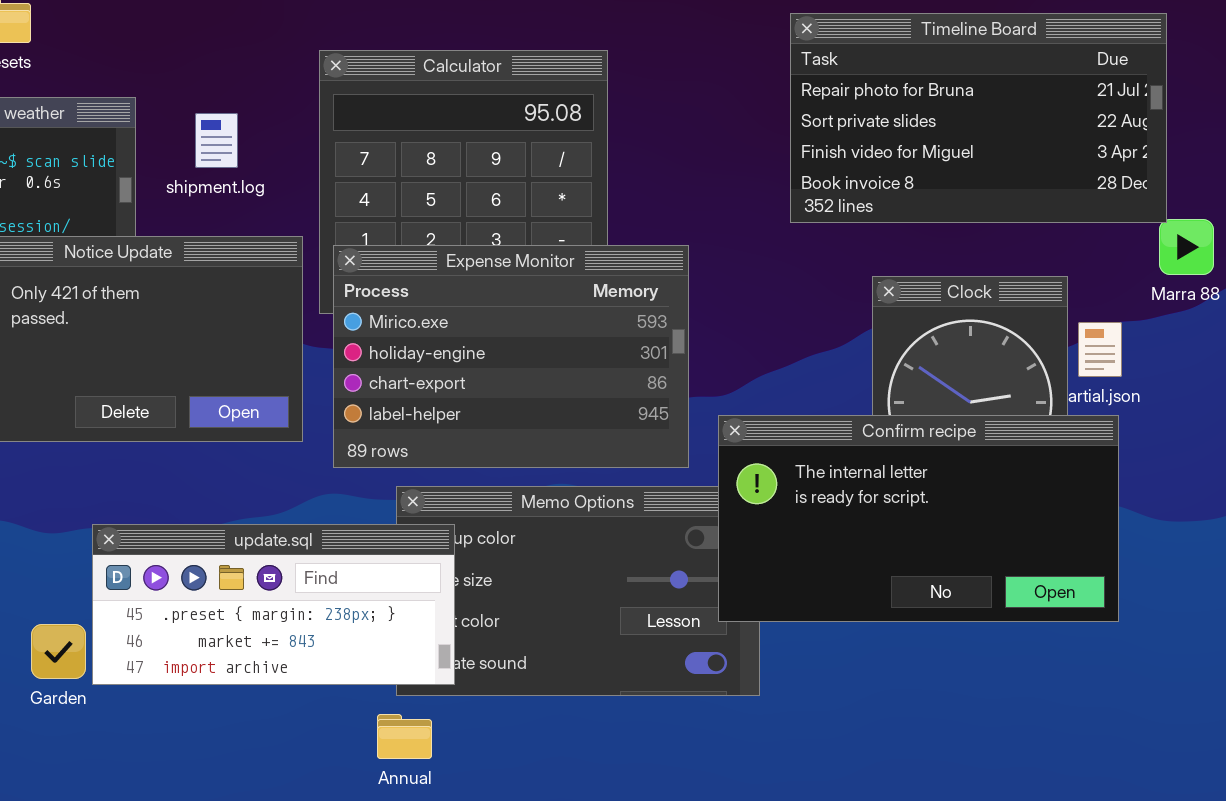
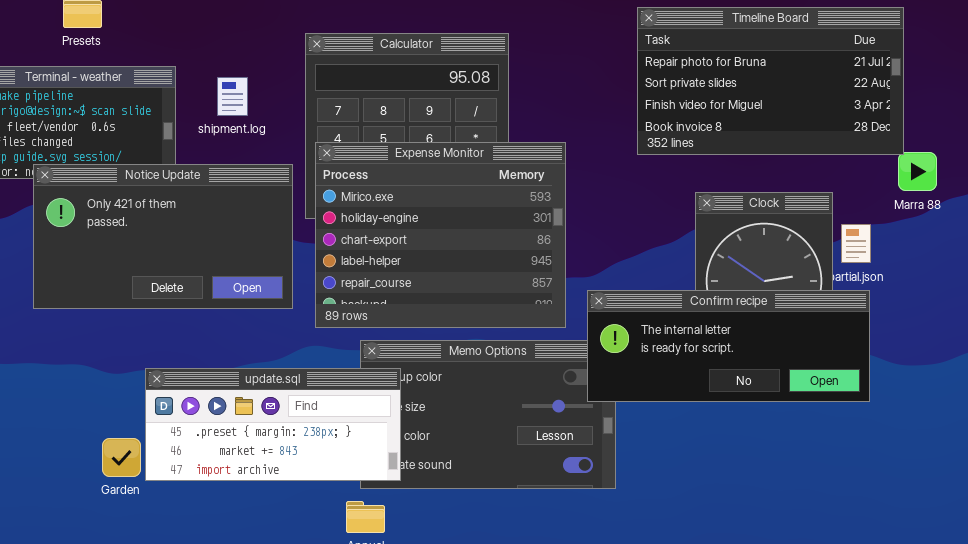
Expense Monitor: [333,245,689,468] -> [315,142,566,328], resized
Confirm recipe: [718,415,1119,622] -> [587,290,870,402], resized

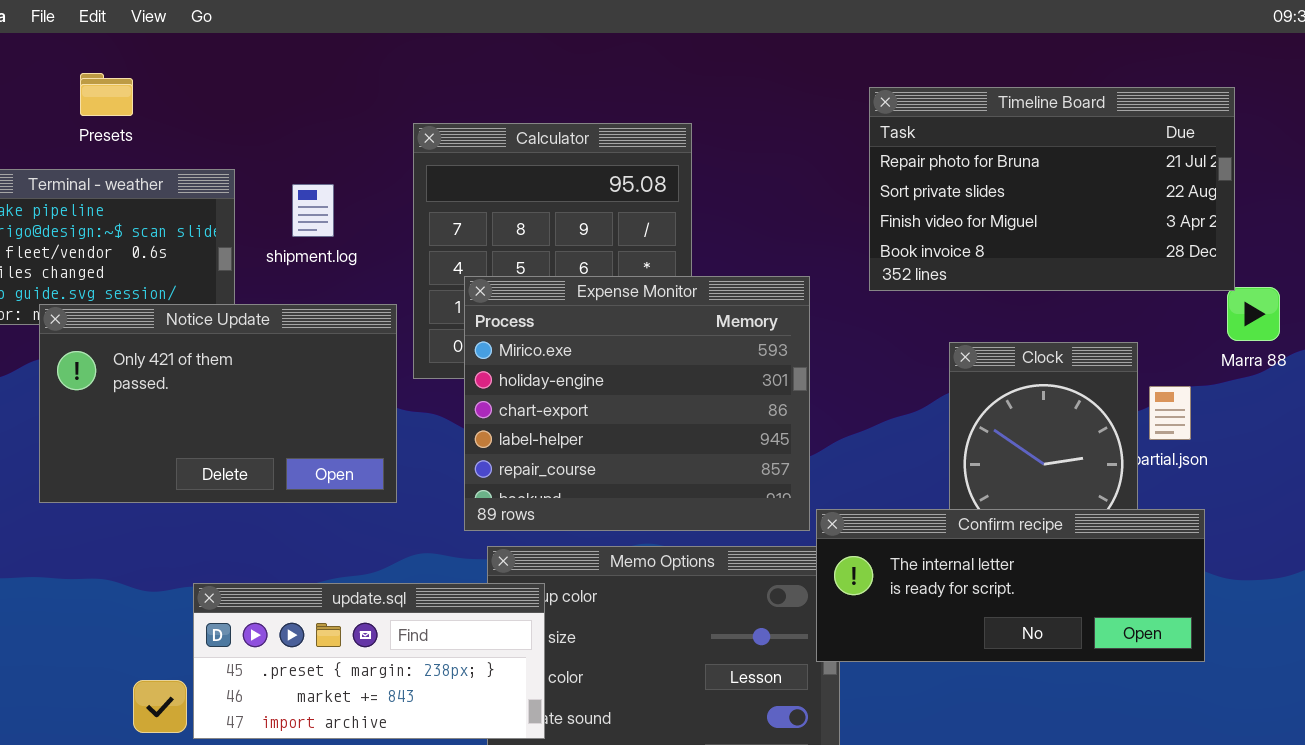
Expense Monitor: [315,142,566,328] -> [464,276,810,531], moved
Confirm recipe: [587,290,870,402] -> [816,509,1205,662], moved

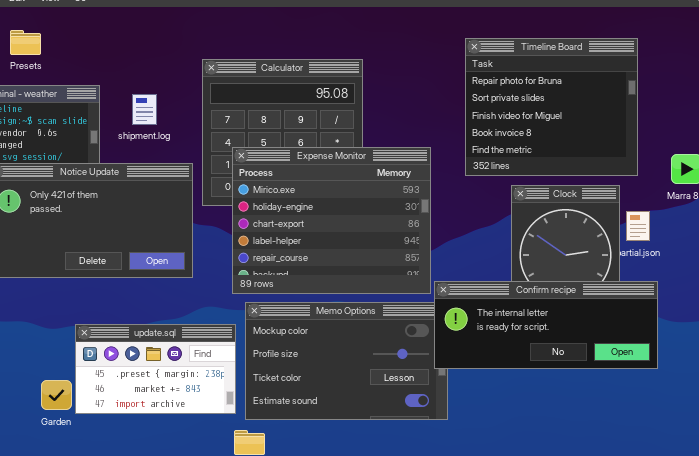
Timeline Board: [869,87,1235,291] -> [465,38,638,176], resized
update.sql: [193,583,545,739] -> [75,324,236,414], resized

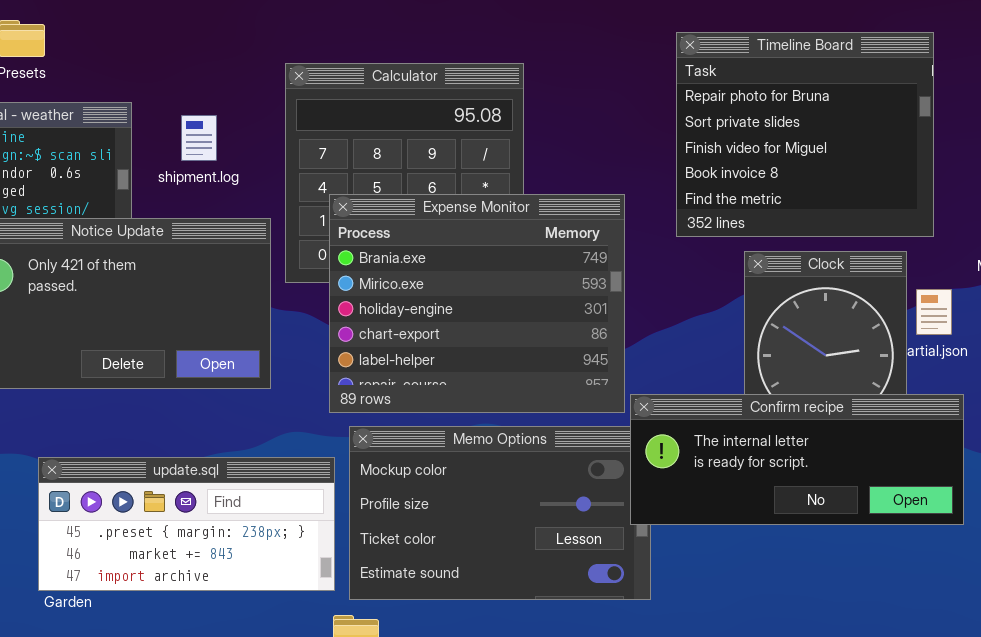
Expense Monitor: [232,147,431,294] -> [329,194,625,413], scrolled up 1 row
update.sql: [75,324,236,414] -> [38,457,335,591], resized

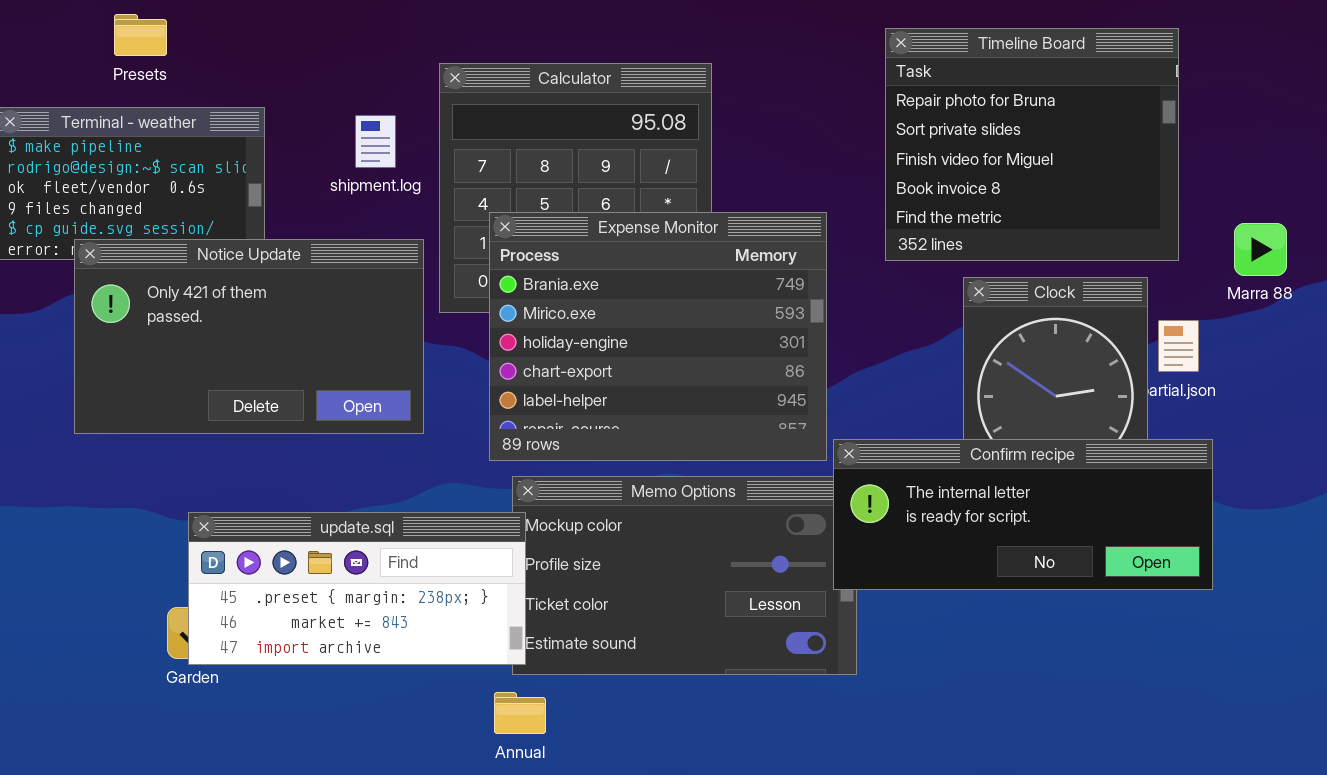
shipment.log: [181,115,217,161] -> [355,115,396,168], moved
update.sql: [38,457,335,591] -> [188,512,526,665], moved

